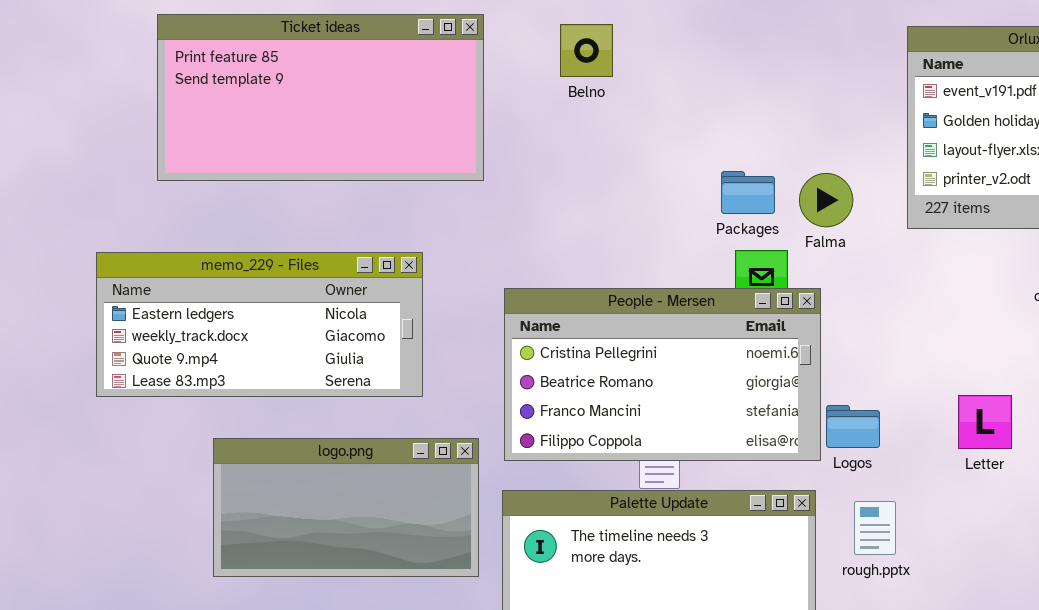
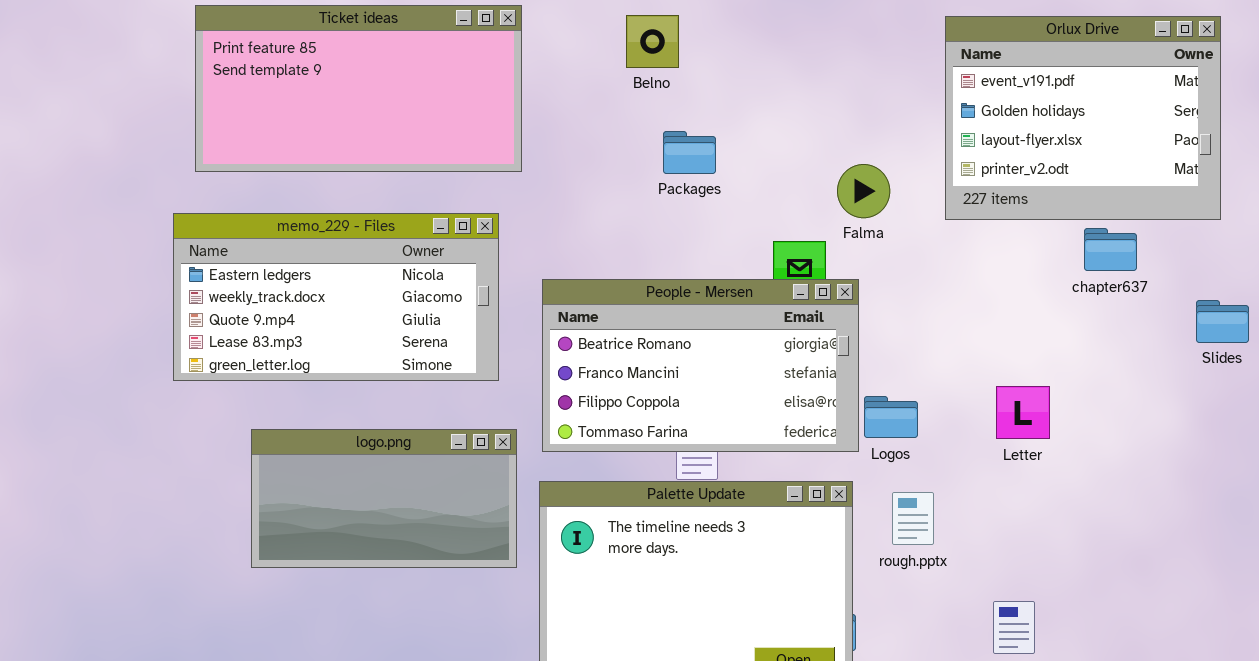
Belno: [560,24,613,77] -> [626,15,679,68], moved
Packages: [721,171,775,214] -> [663,131,716,174], moved
memo_229 - Files: [96,252,423,397] -> [173,213,499,381], moved, resized
People - Mersen: [504,288,821,461] -> [542,279,859,452], scrolled down 1 row

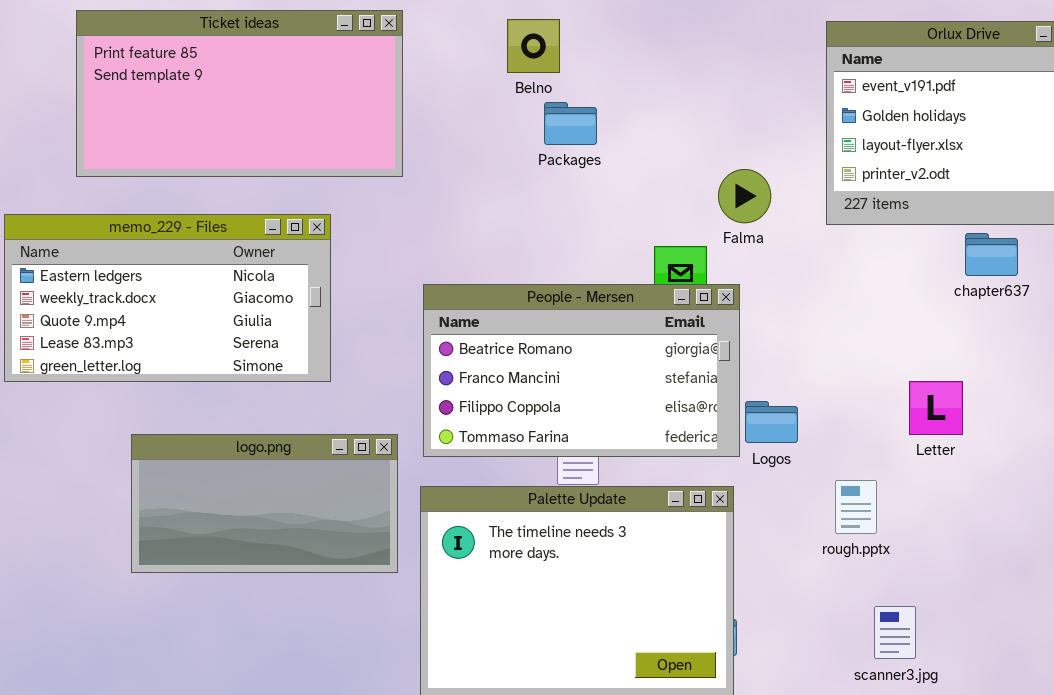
Packages: [663,131,716,174] -> [544,102,597,145], moved
memo_229 - Files: [173,213,499,381] -> [4,214,331,382], moved
Letter: [996,386,1050,439] -> [909,381,963,435], moved
rough.pptx: [892,492,934,545] -> [835,480,877,534], moved

